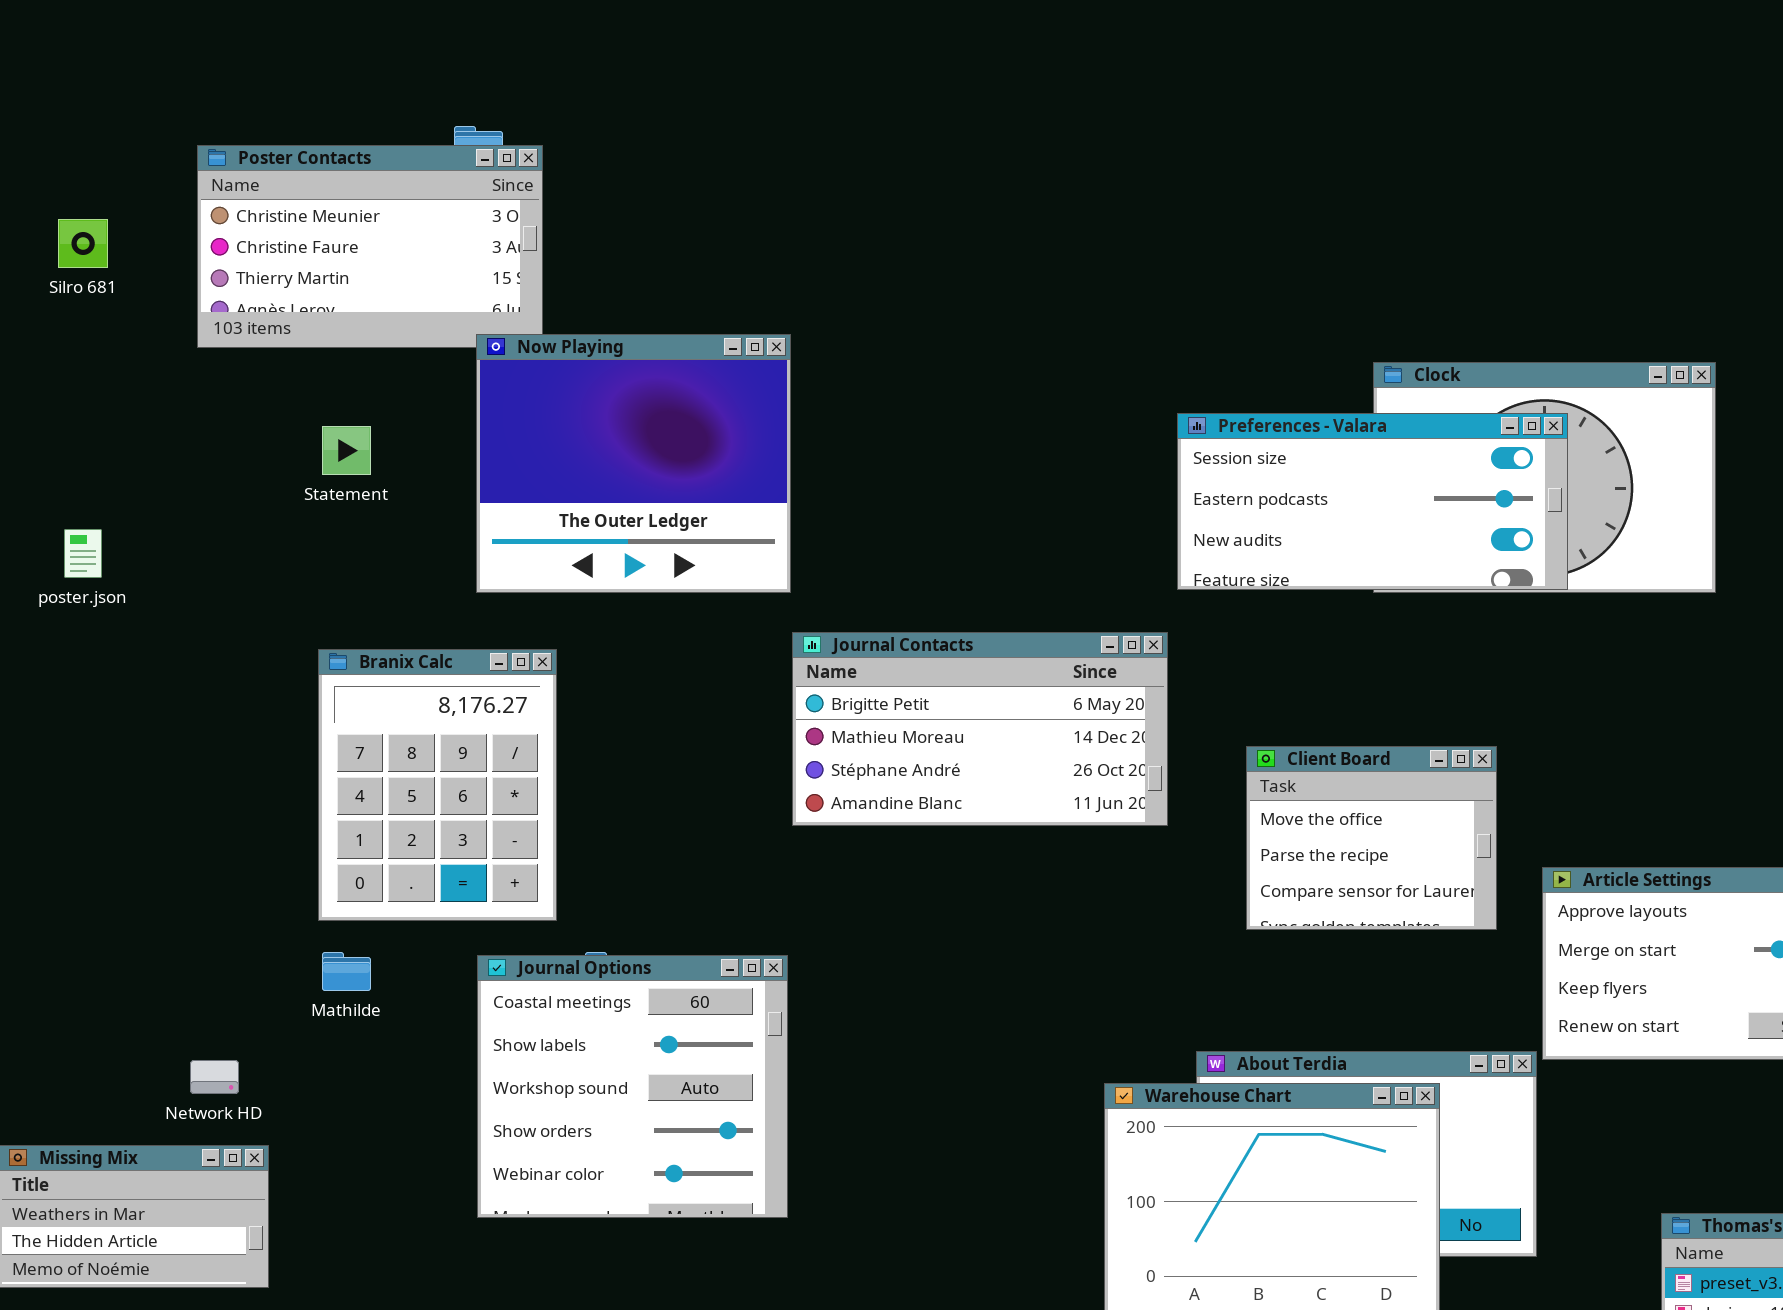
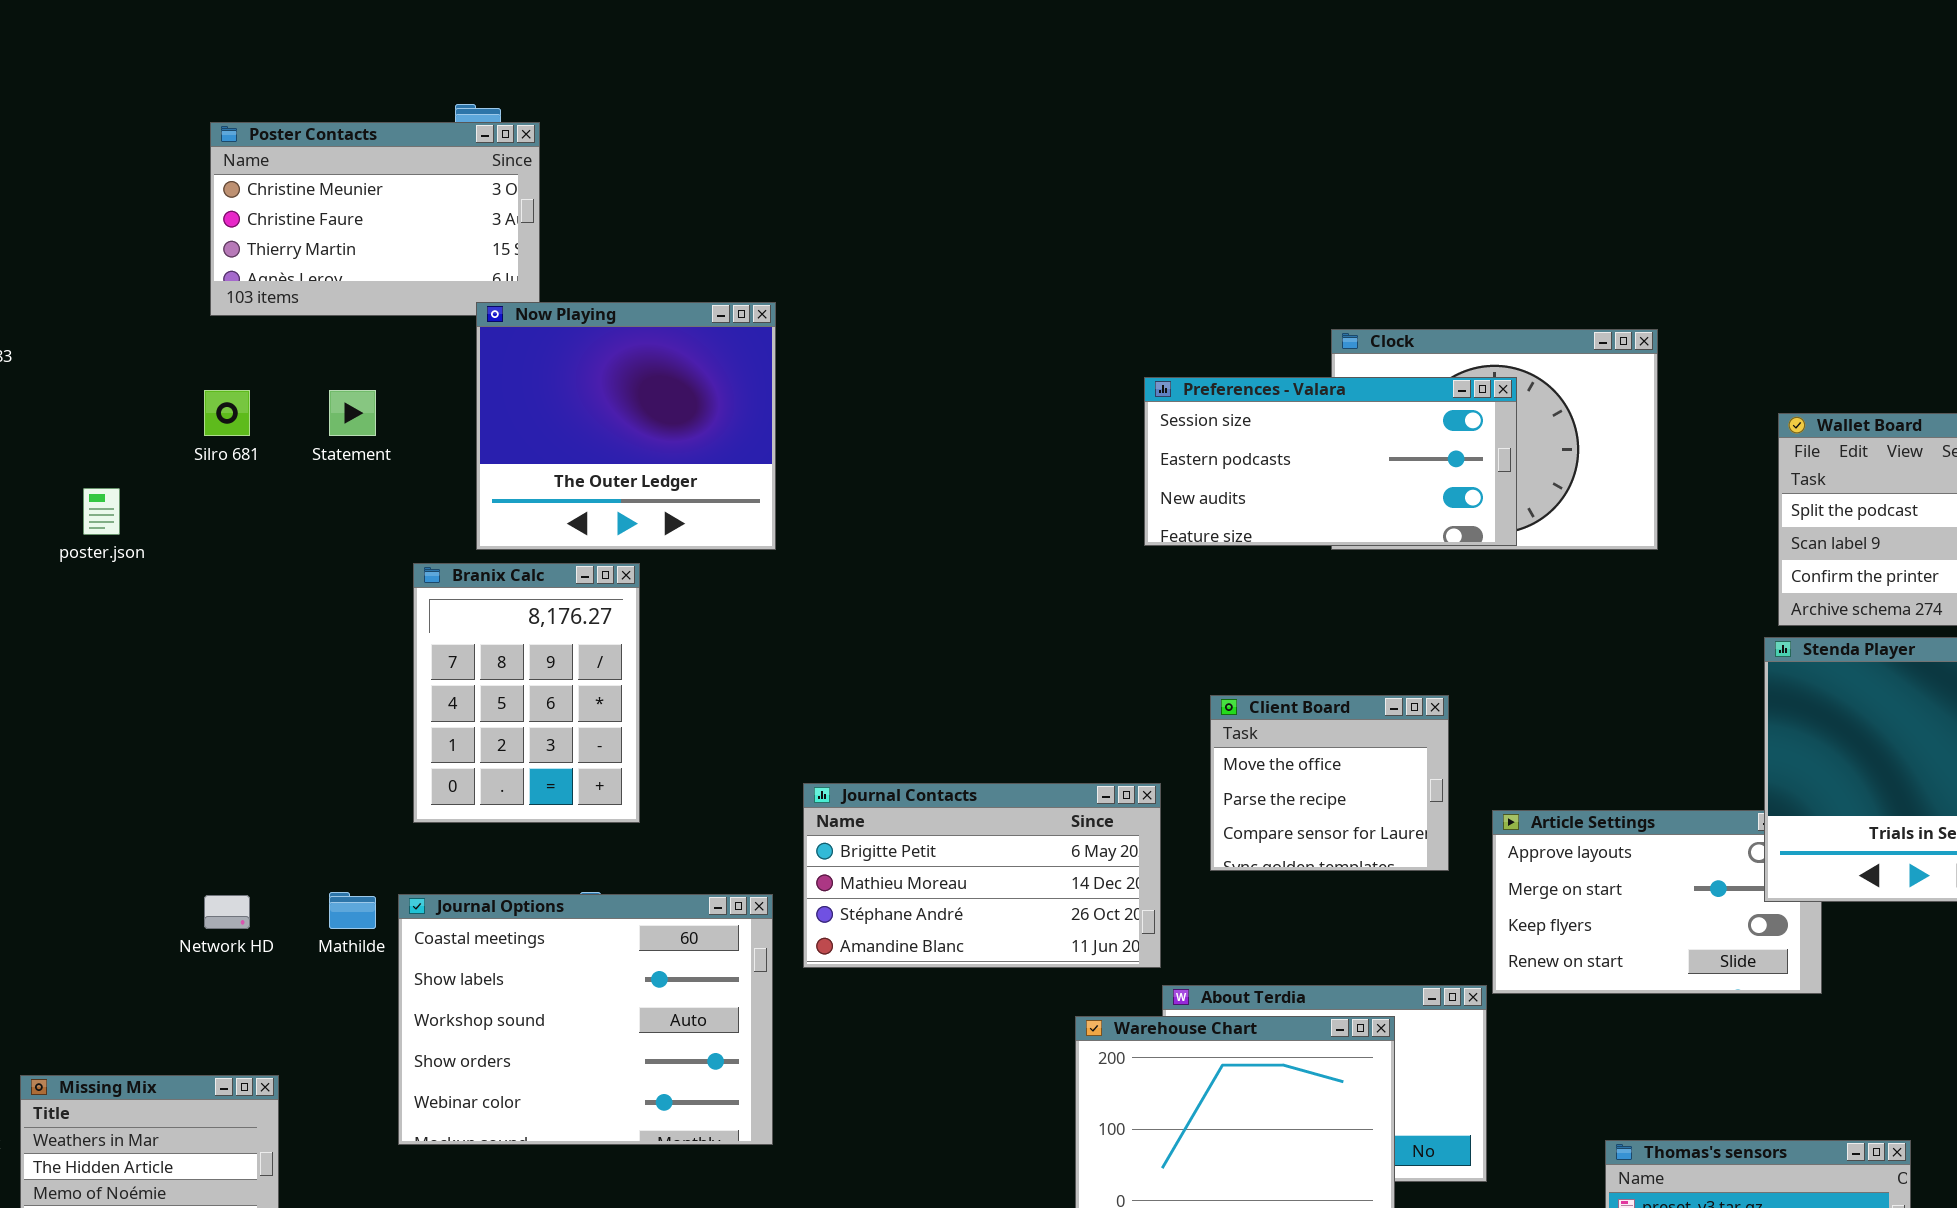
Silro 681: [58,219,108,268] -> [204,390,250,436], moved
Journal Contacts: [792,632,1168,826] -> [803,783,1161,968], moved
Branix Calc: [318,649,557,921] -> [413,563,640,823], moved
Journal Options: [477,955,788,1218] -> [398,894,773,1145], resized
Network HD: [190,1060,239,1094] -> [204,895,250,929], moved

